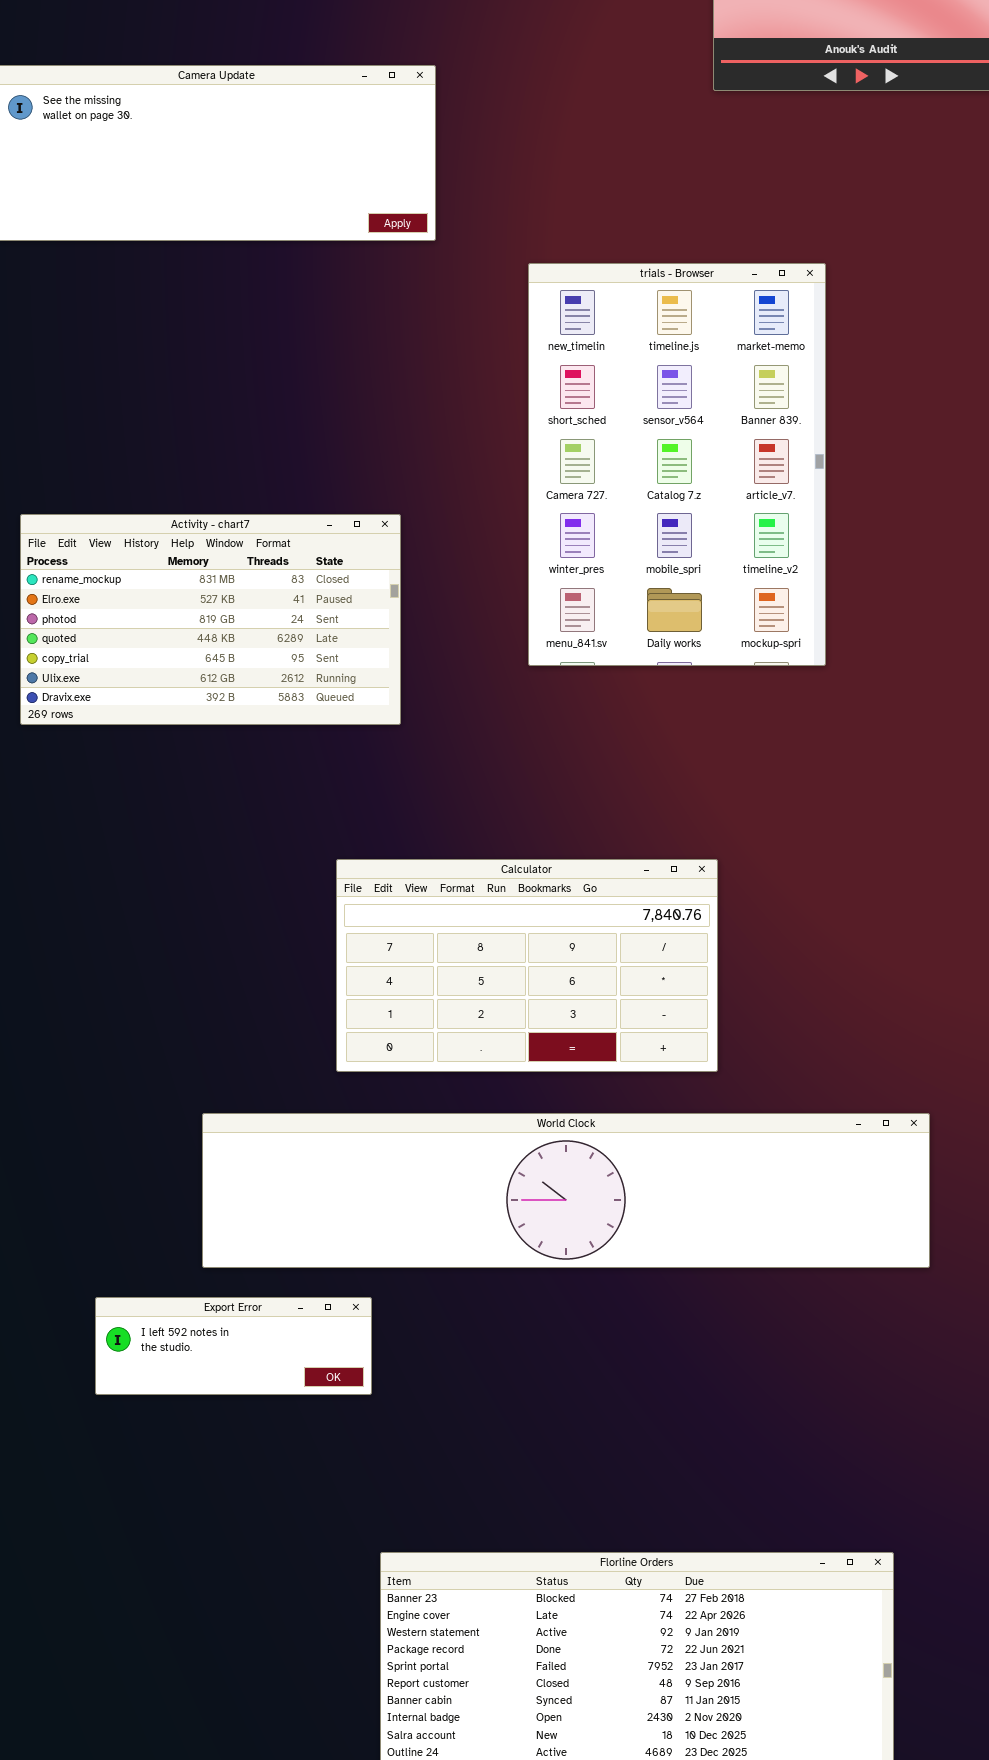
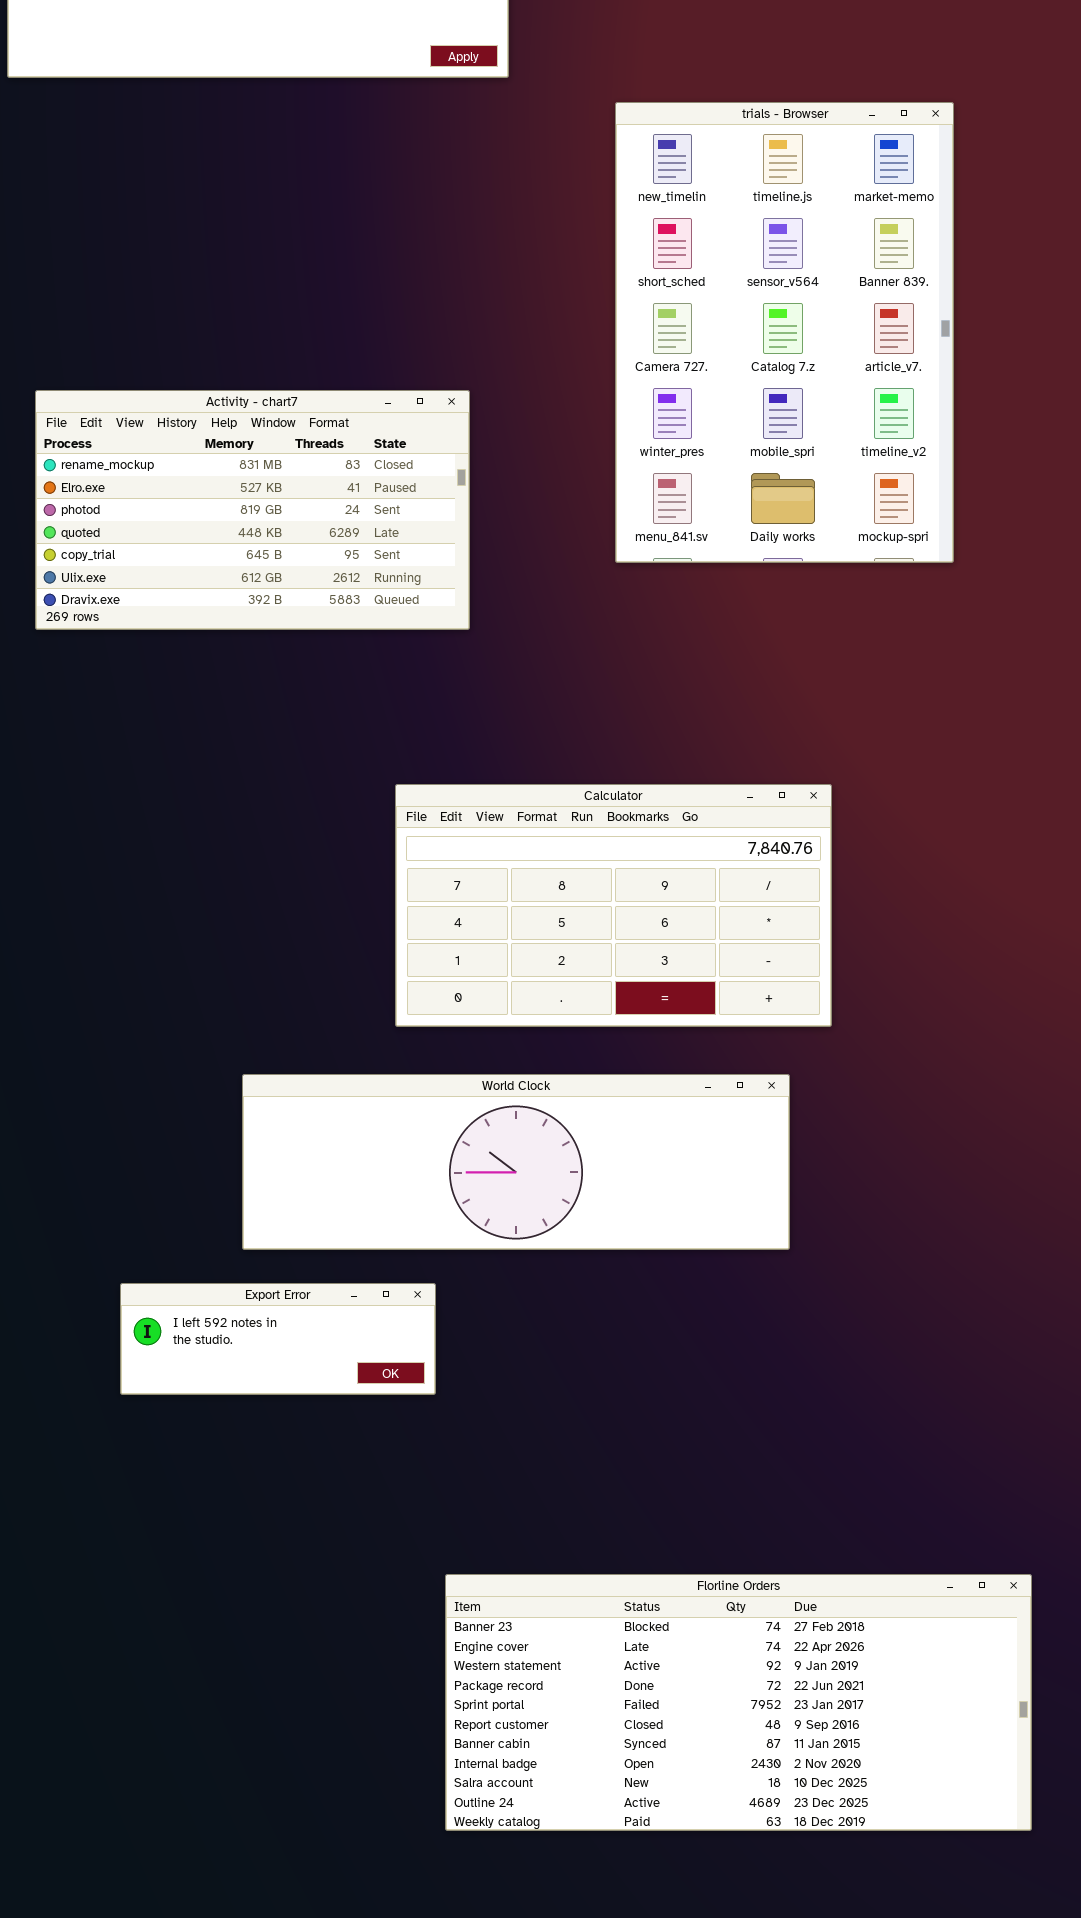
World Clock: [202,1113,930,1268] -> [242,1074,790,1250], resized

